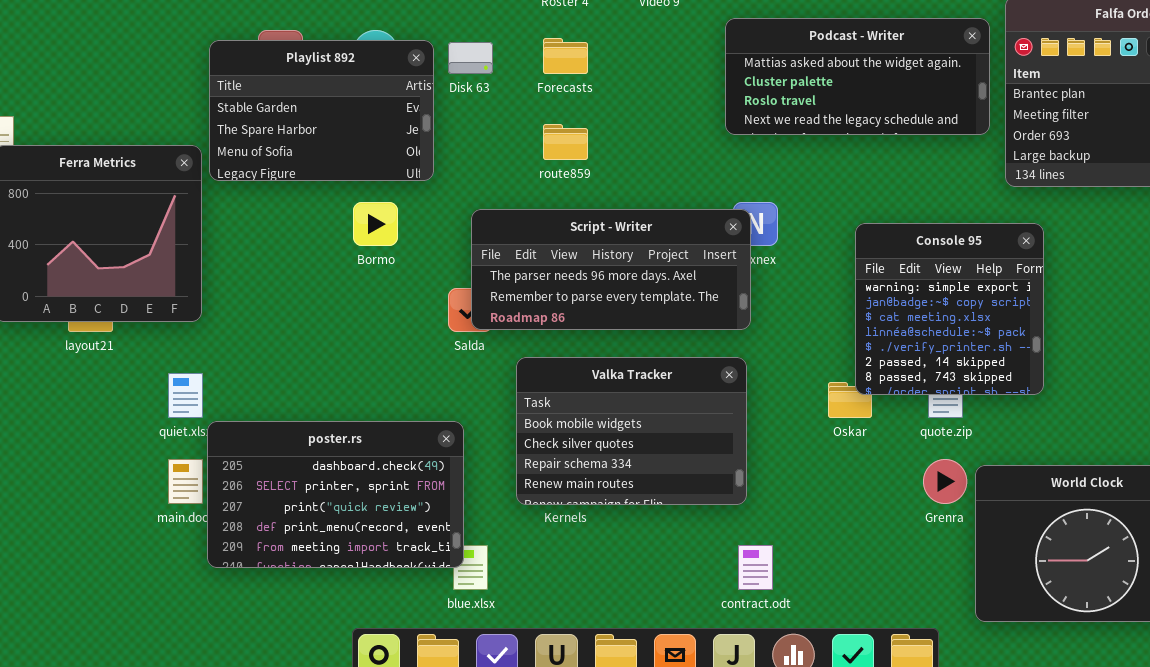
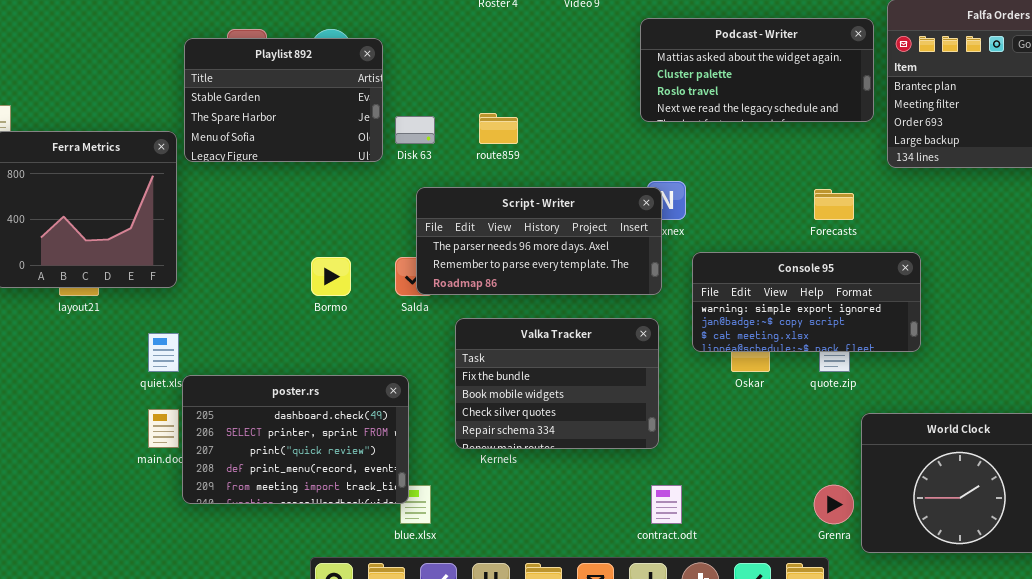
Forecasts: [543,38,588,74] -> [814,189,854,220], moved
Disk 63: [448,42,493,74] -> [395,116,435,144], moved
Bormo: [353,202,398,246] -> [311,257,351,296], moved
Console 95: [855,223,1044,395] -> [692,252,921,352], resized
Valka Tracker: [516,357,747,505] -> [455,318,659,449], scrolled up 1 row
Grenra: [923,459,967,504] -> [814,485,854,524], moved

